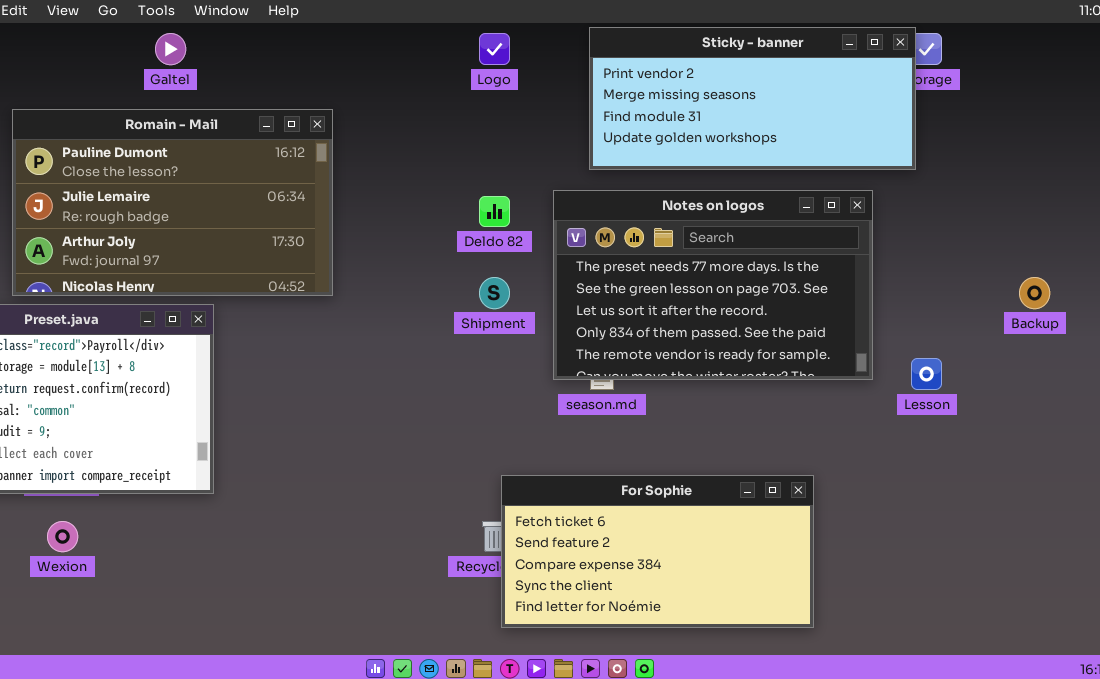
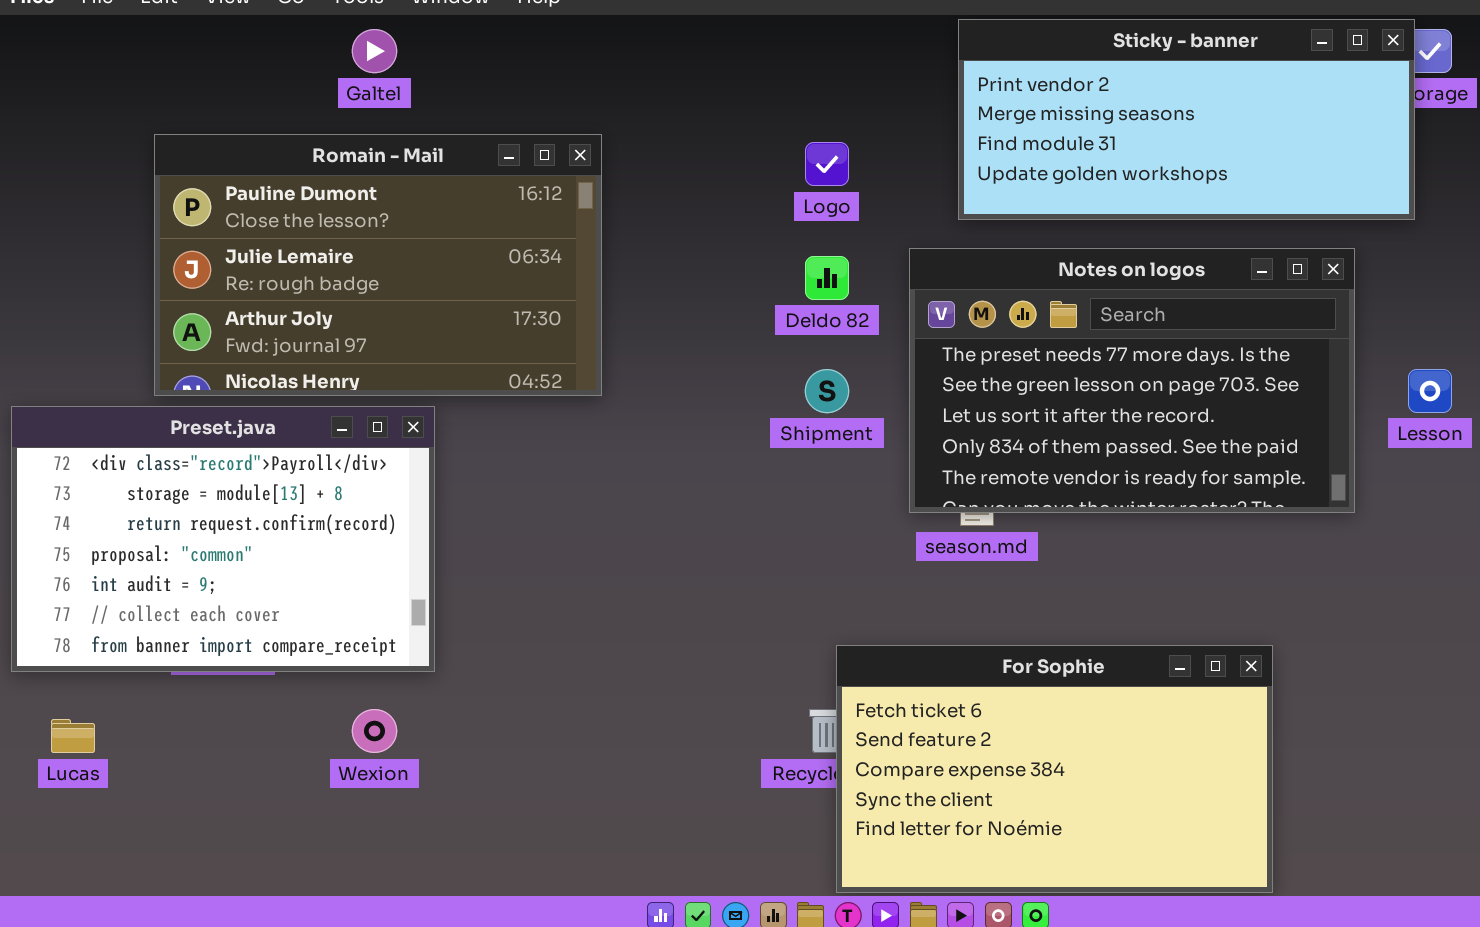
Logo: [479,33,510,65] -> [805,142,849,186], moved
Lesson: [911,358,942,390] -> [1408,369,1452,413], moved
For Sophie: [501,475,814,628] -> [836,645,1273,893], resized
Wexion: [47,521,78,552] -> [352,709,397,753], moved

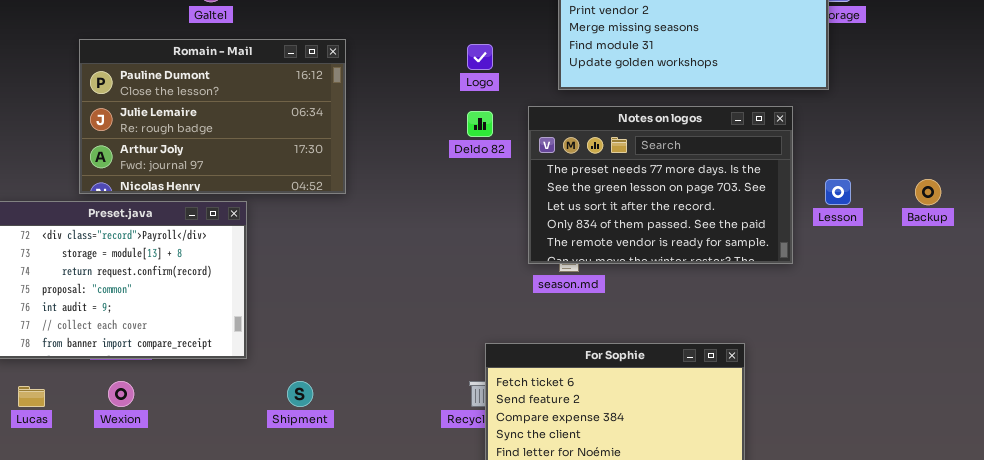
Shipment: [805,369,849,413] -> [287,381,313,407], moved
Wexion: [352,709,397,753] -> [108,381,134,407], moved

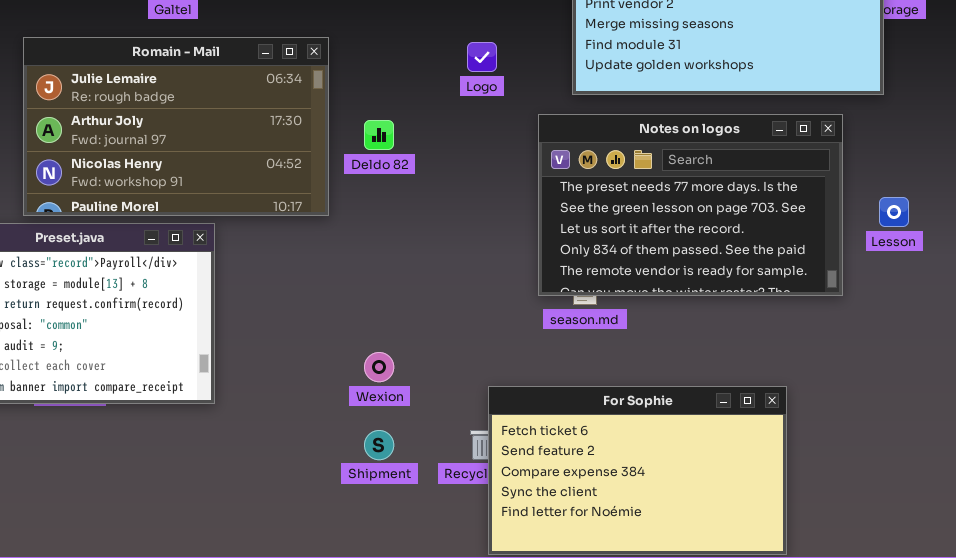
Romain - Mail: [79,39,346,194] -> [23,37,329,216], scrolled down 1 row
Deldo 82: [467,111,493,137] -> [364,120,394,150], moved
Wexion: [108,381,134,407] -> [364,352,394,382], moved
Shipment: [287,381,313,407] -> [364,430,394,460], moved

